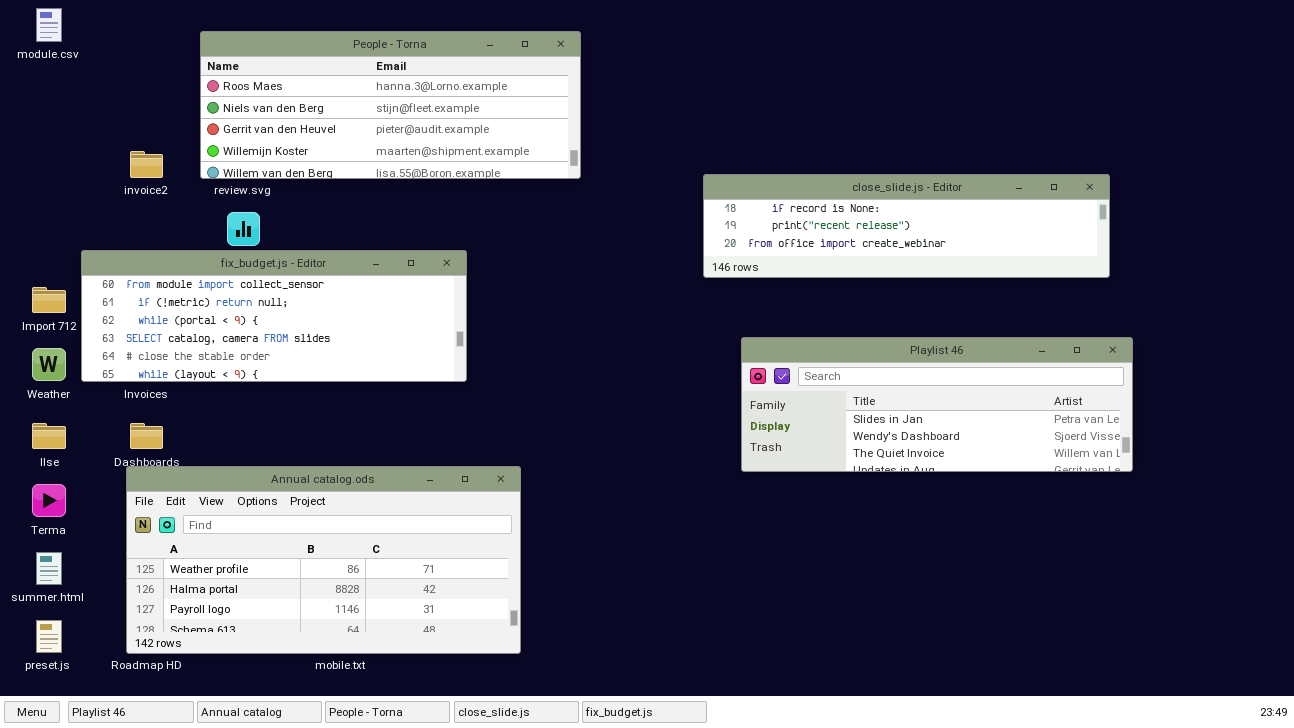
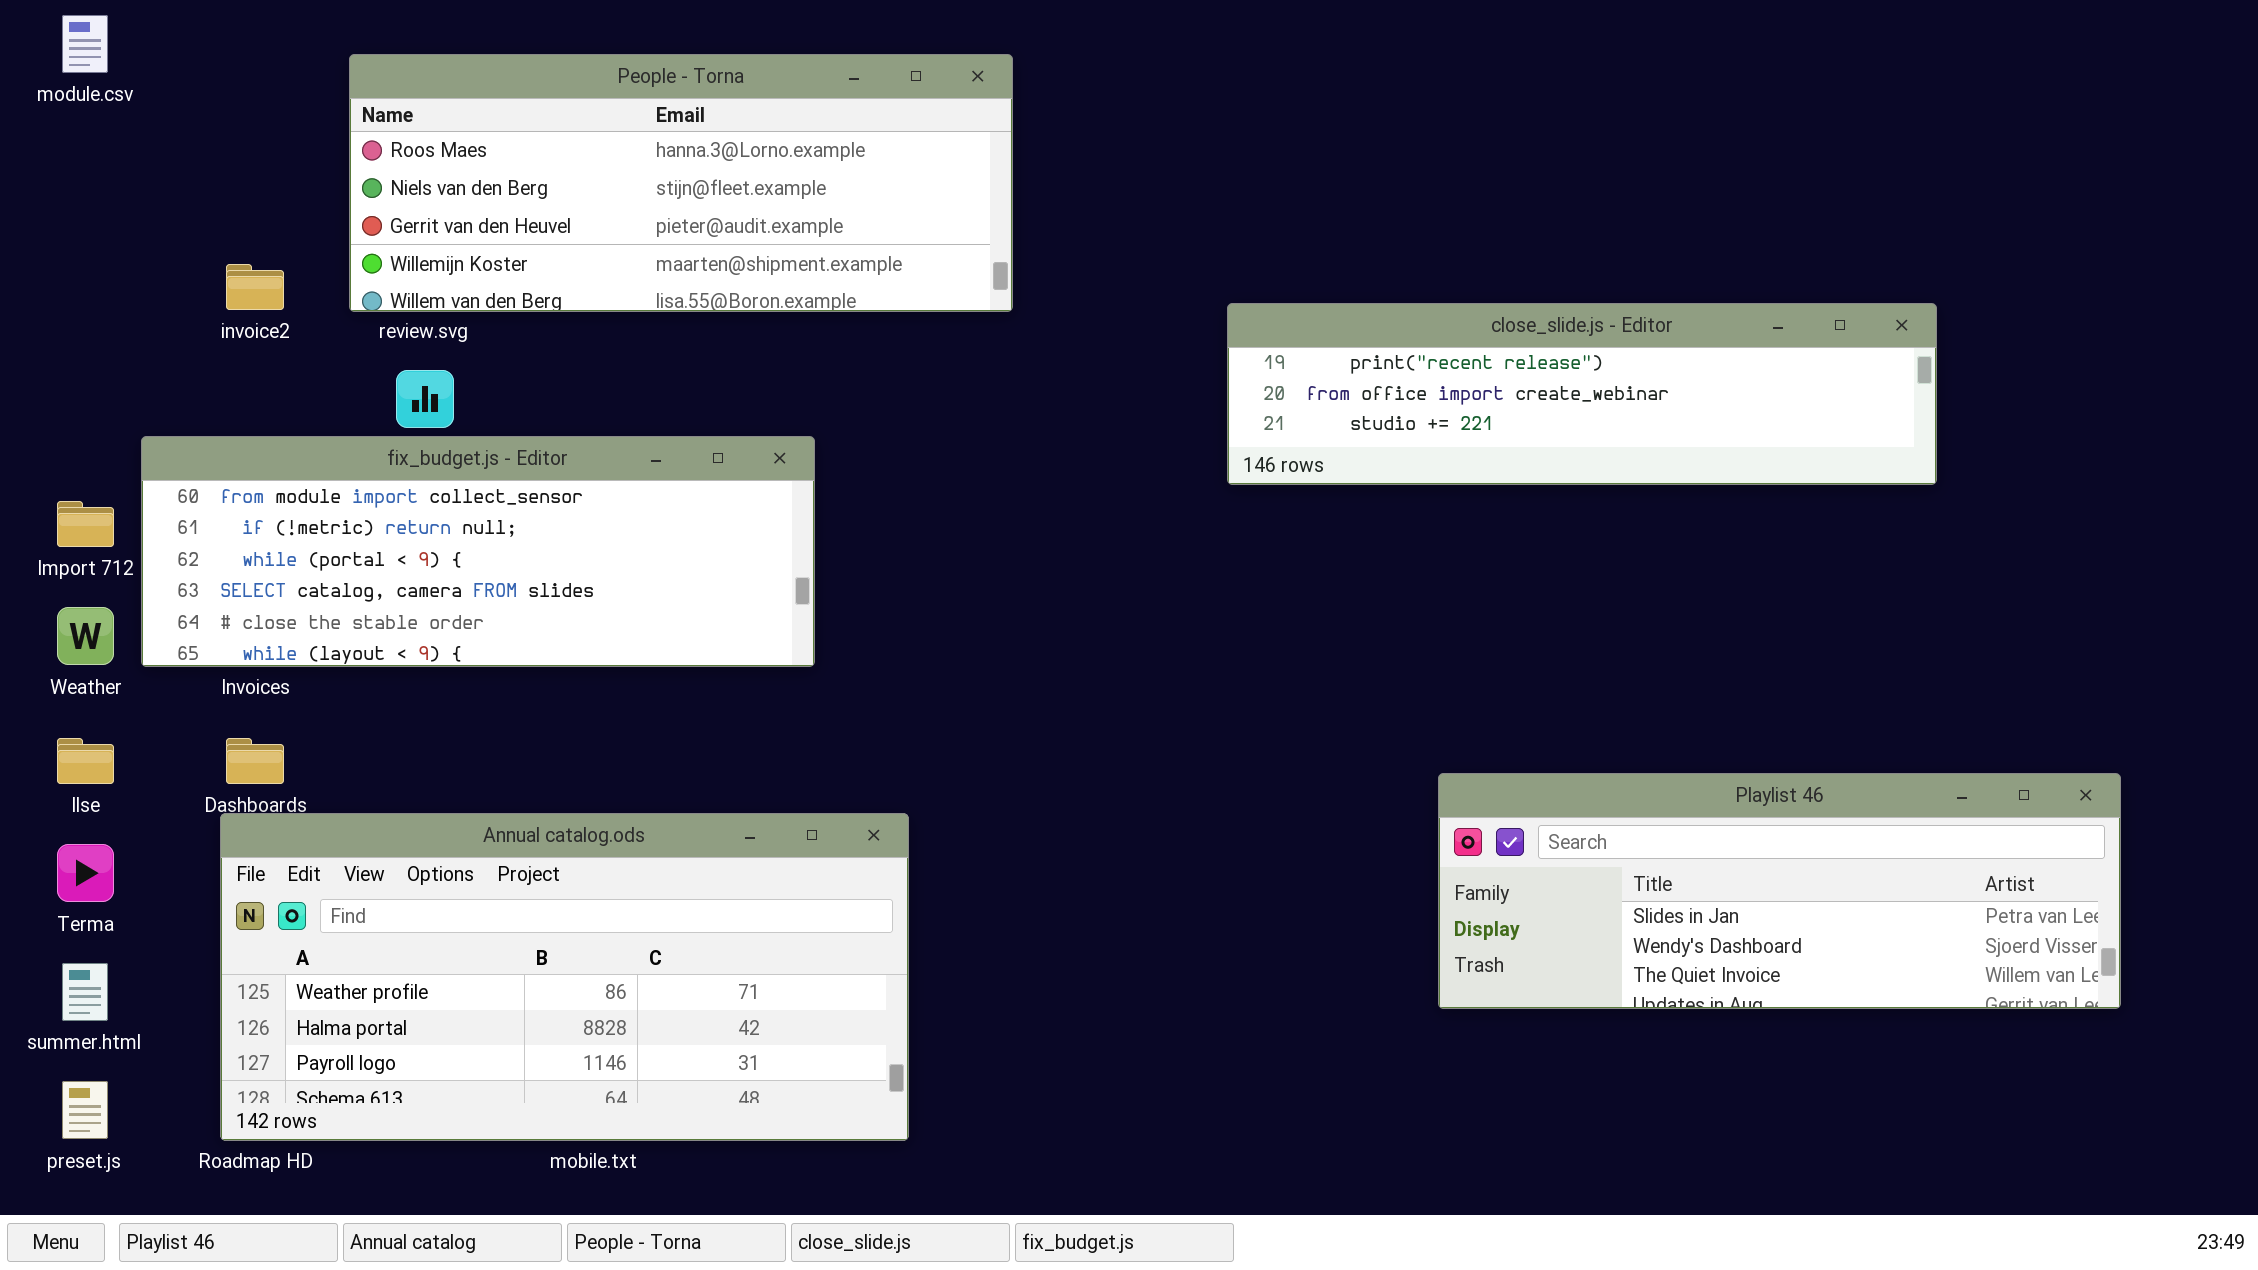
close_slide.js - Editor: [703,174,1110,278] -> [1227,303,1937,485], scrolled down 1 row
Playlist 46: [741,337,1133,472] -> [1438,773,2121,1009], moved

